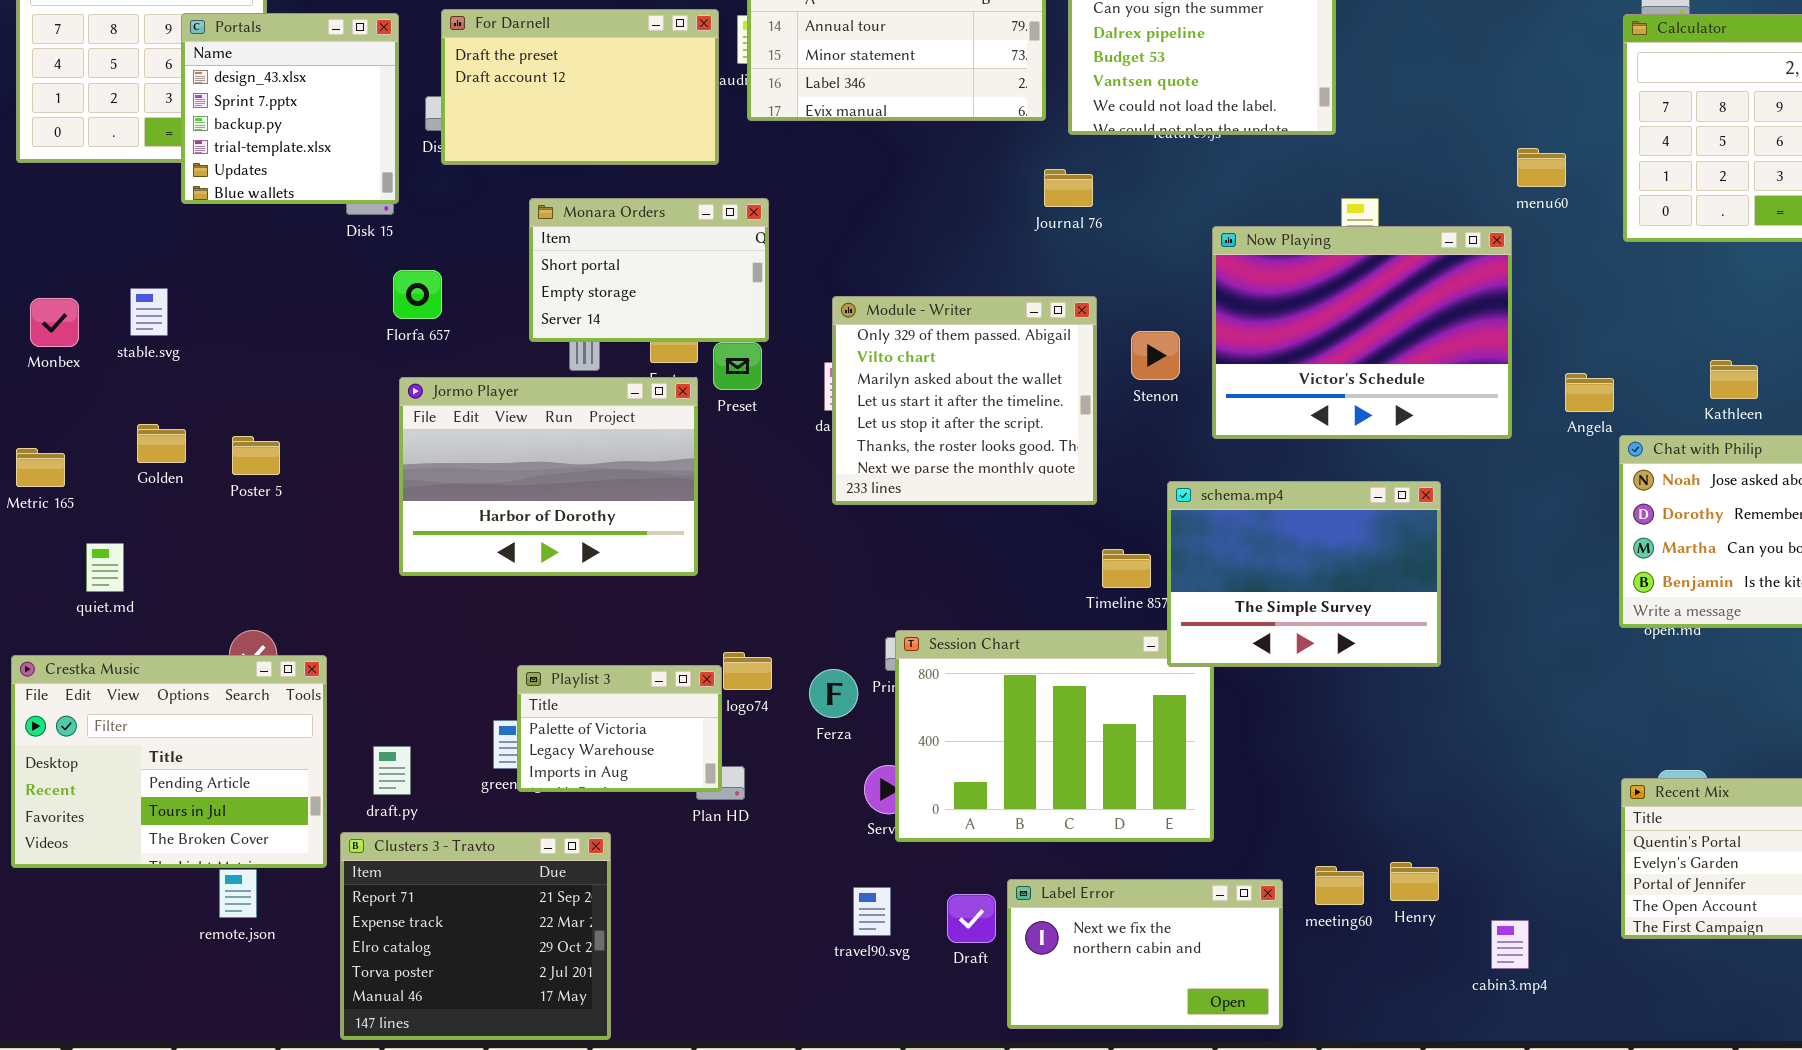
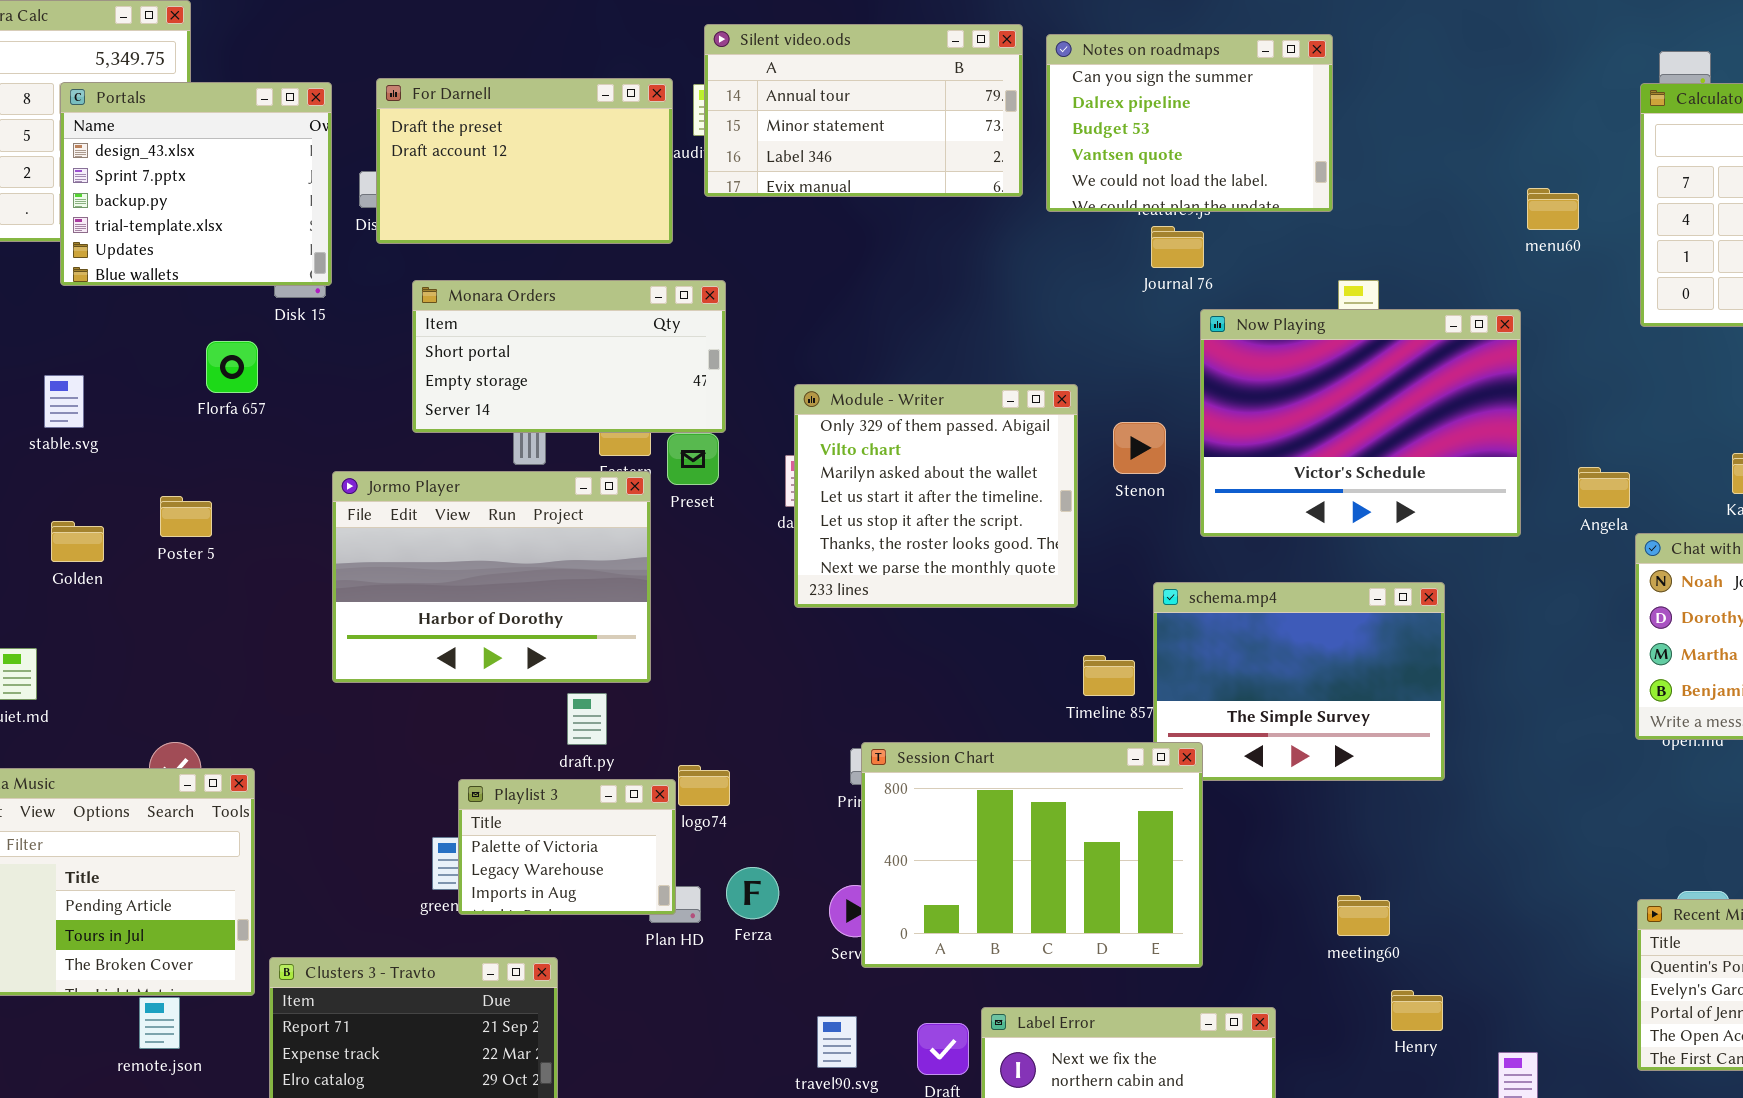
Portals: [181,13,399,204] -> [60,82,332,286], resized
menu60: [1517,148,1566,187] -> [1527,188,1579,230], moved
Journal 76: [1044,169,1093,207] -> [1151,226,1204,268], moved
Monara Orders: [529,198,769,342] -> [412,280,726,433], resized
Florfa 657: [393,270,442,319] -> [206,341,258,393], moved
Poster 5: [232,436,280,475] -> [160,496,212,537], moved
Session Chart: [895,630,1214,842] -> [861,742,1203,968], raised
Ferza: [809,669,858,718] -> [726,867,779,919], moved
draft.py: [373,746,411,795] -> [567,693,607,745], moved
meeting60: [1315,866,1364,905] -> [1337,895,1390,936], moved

